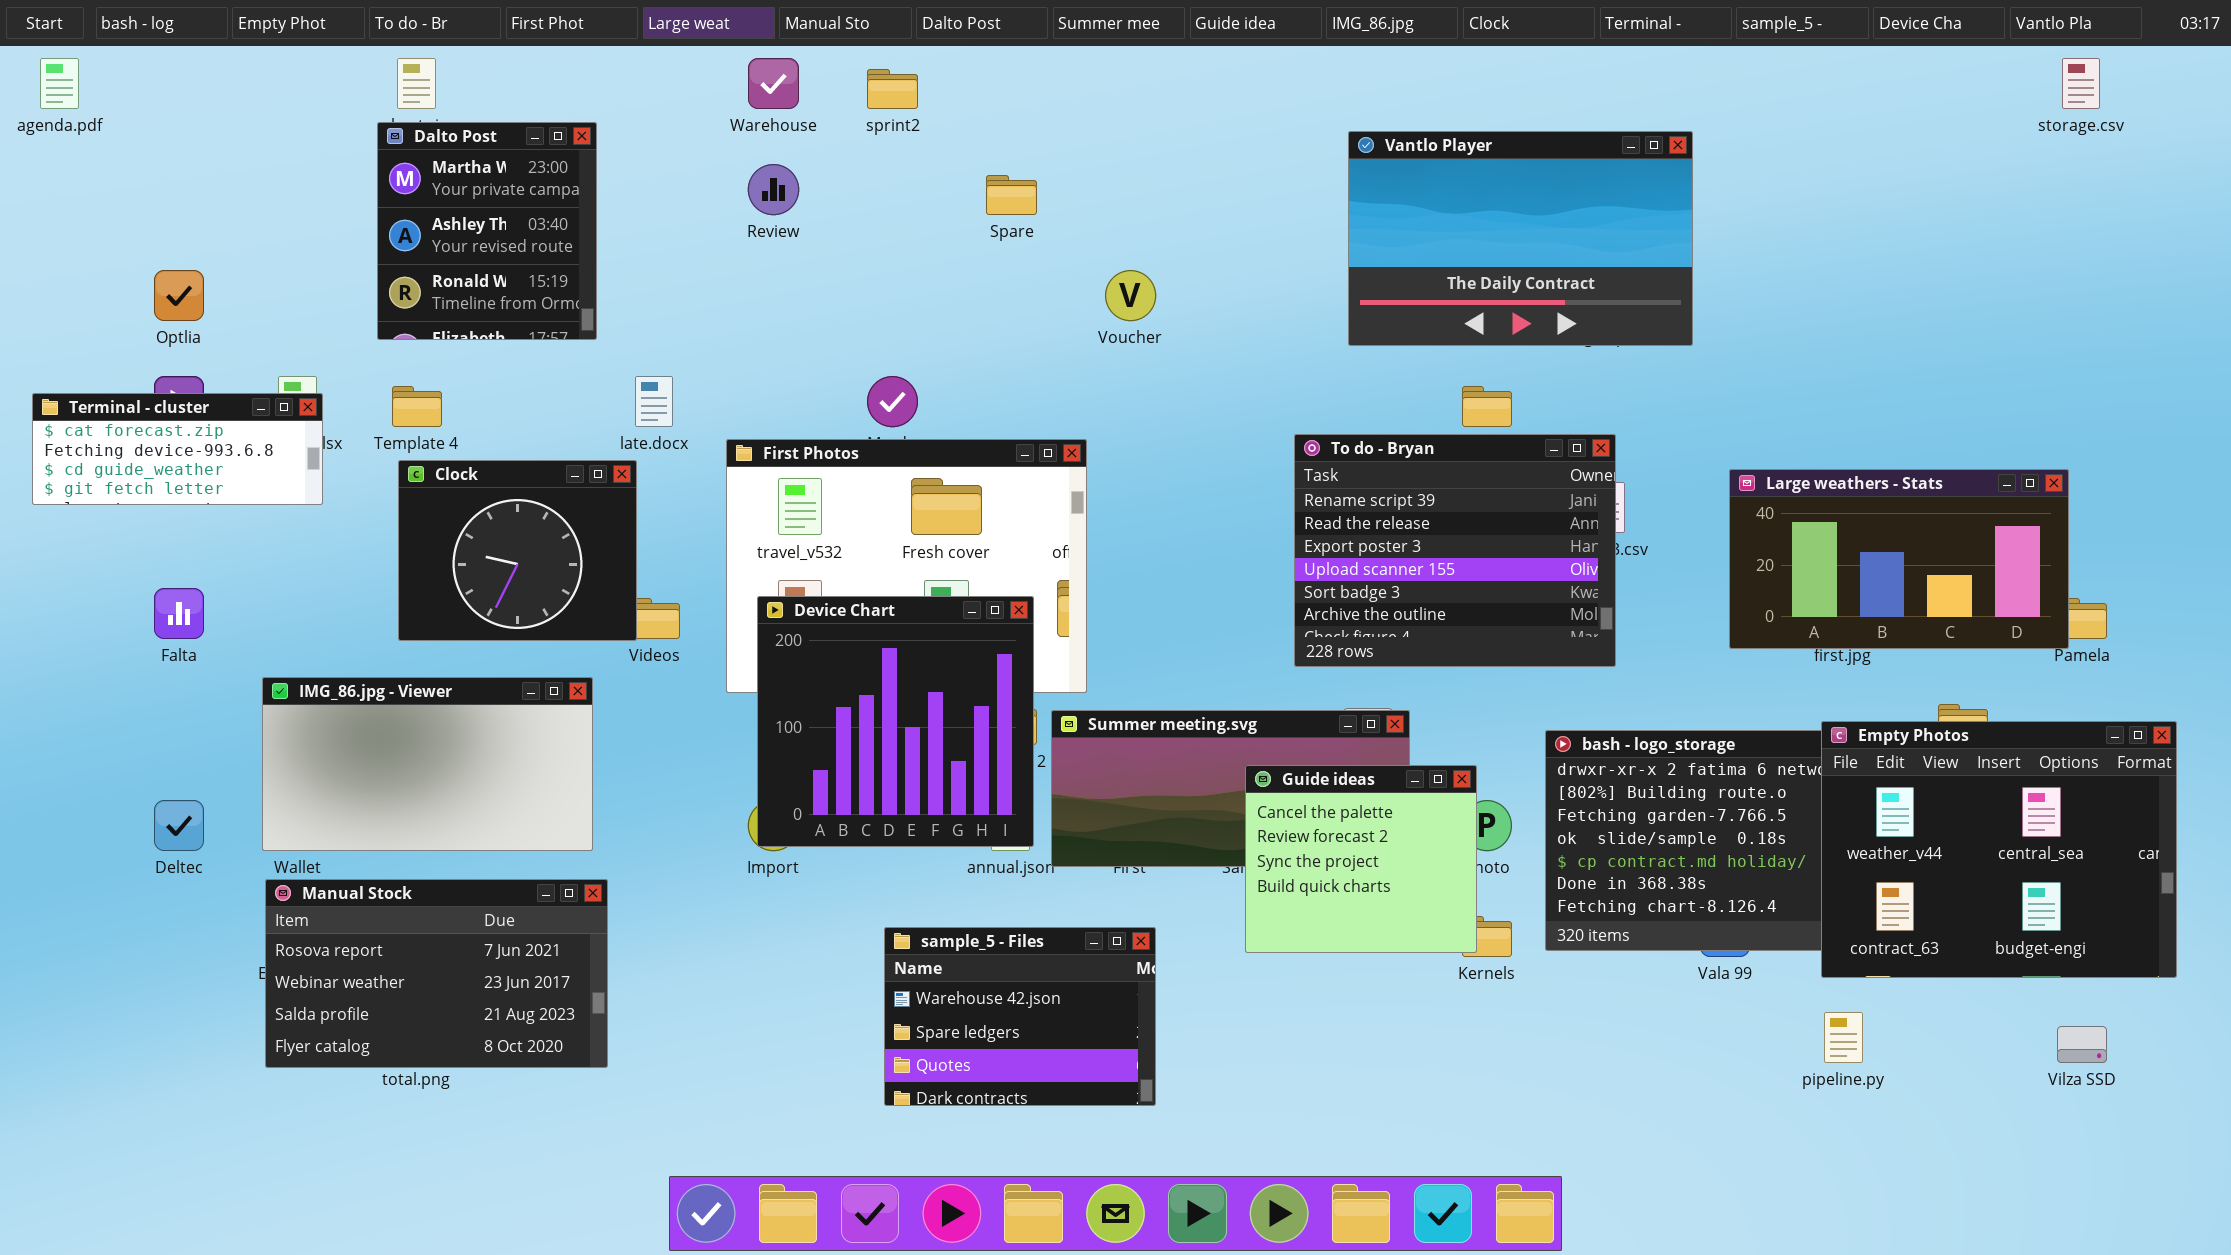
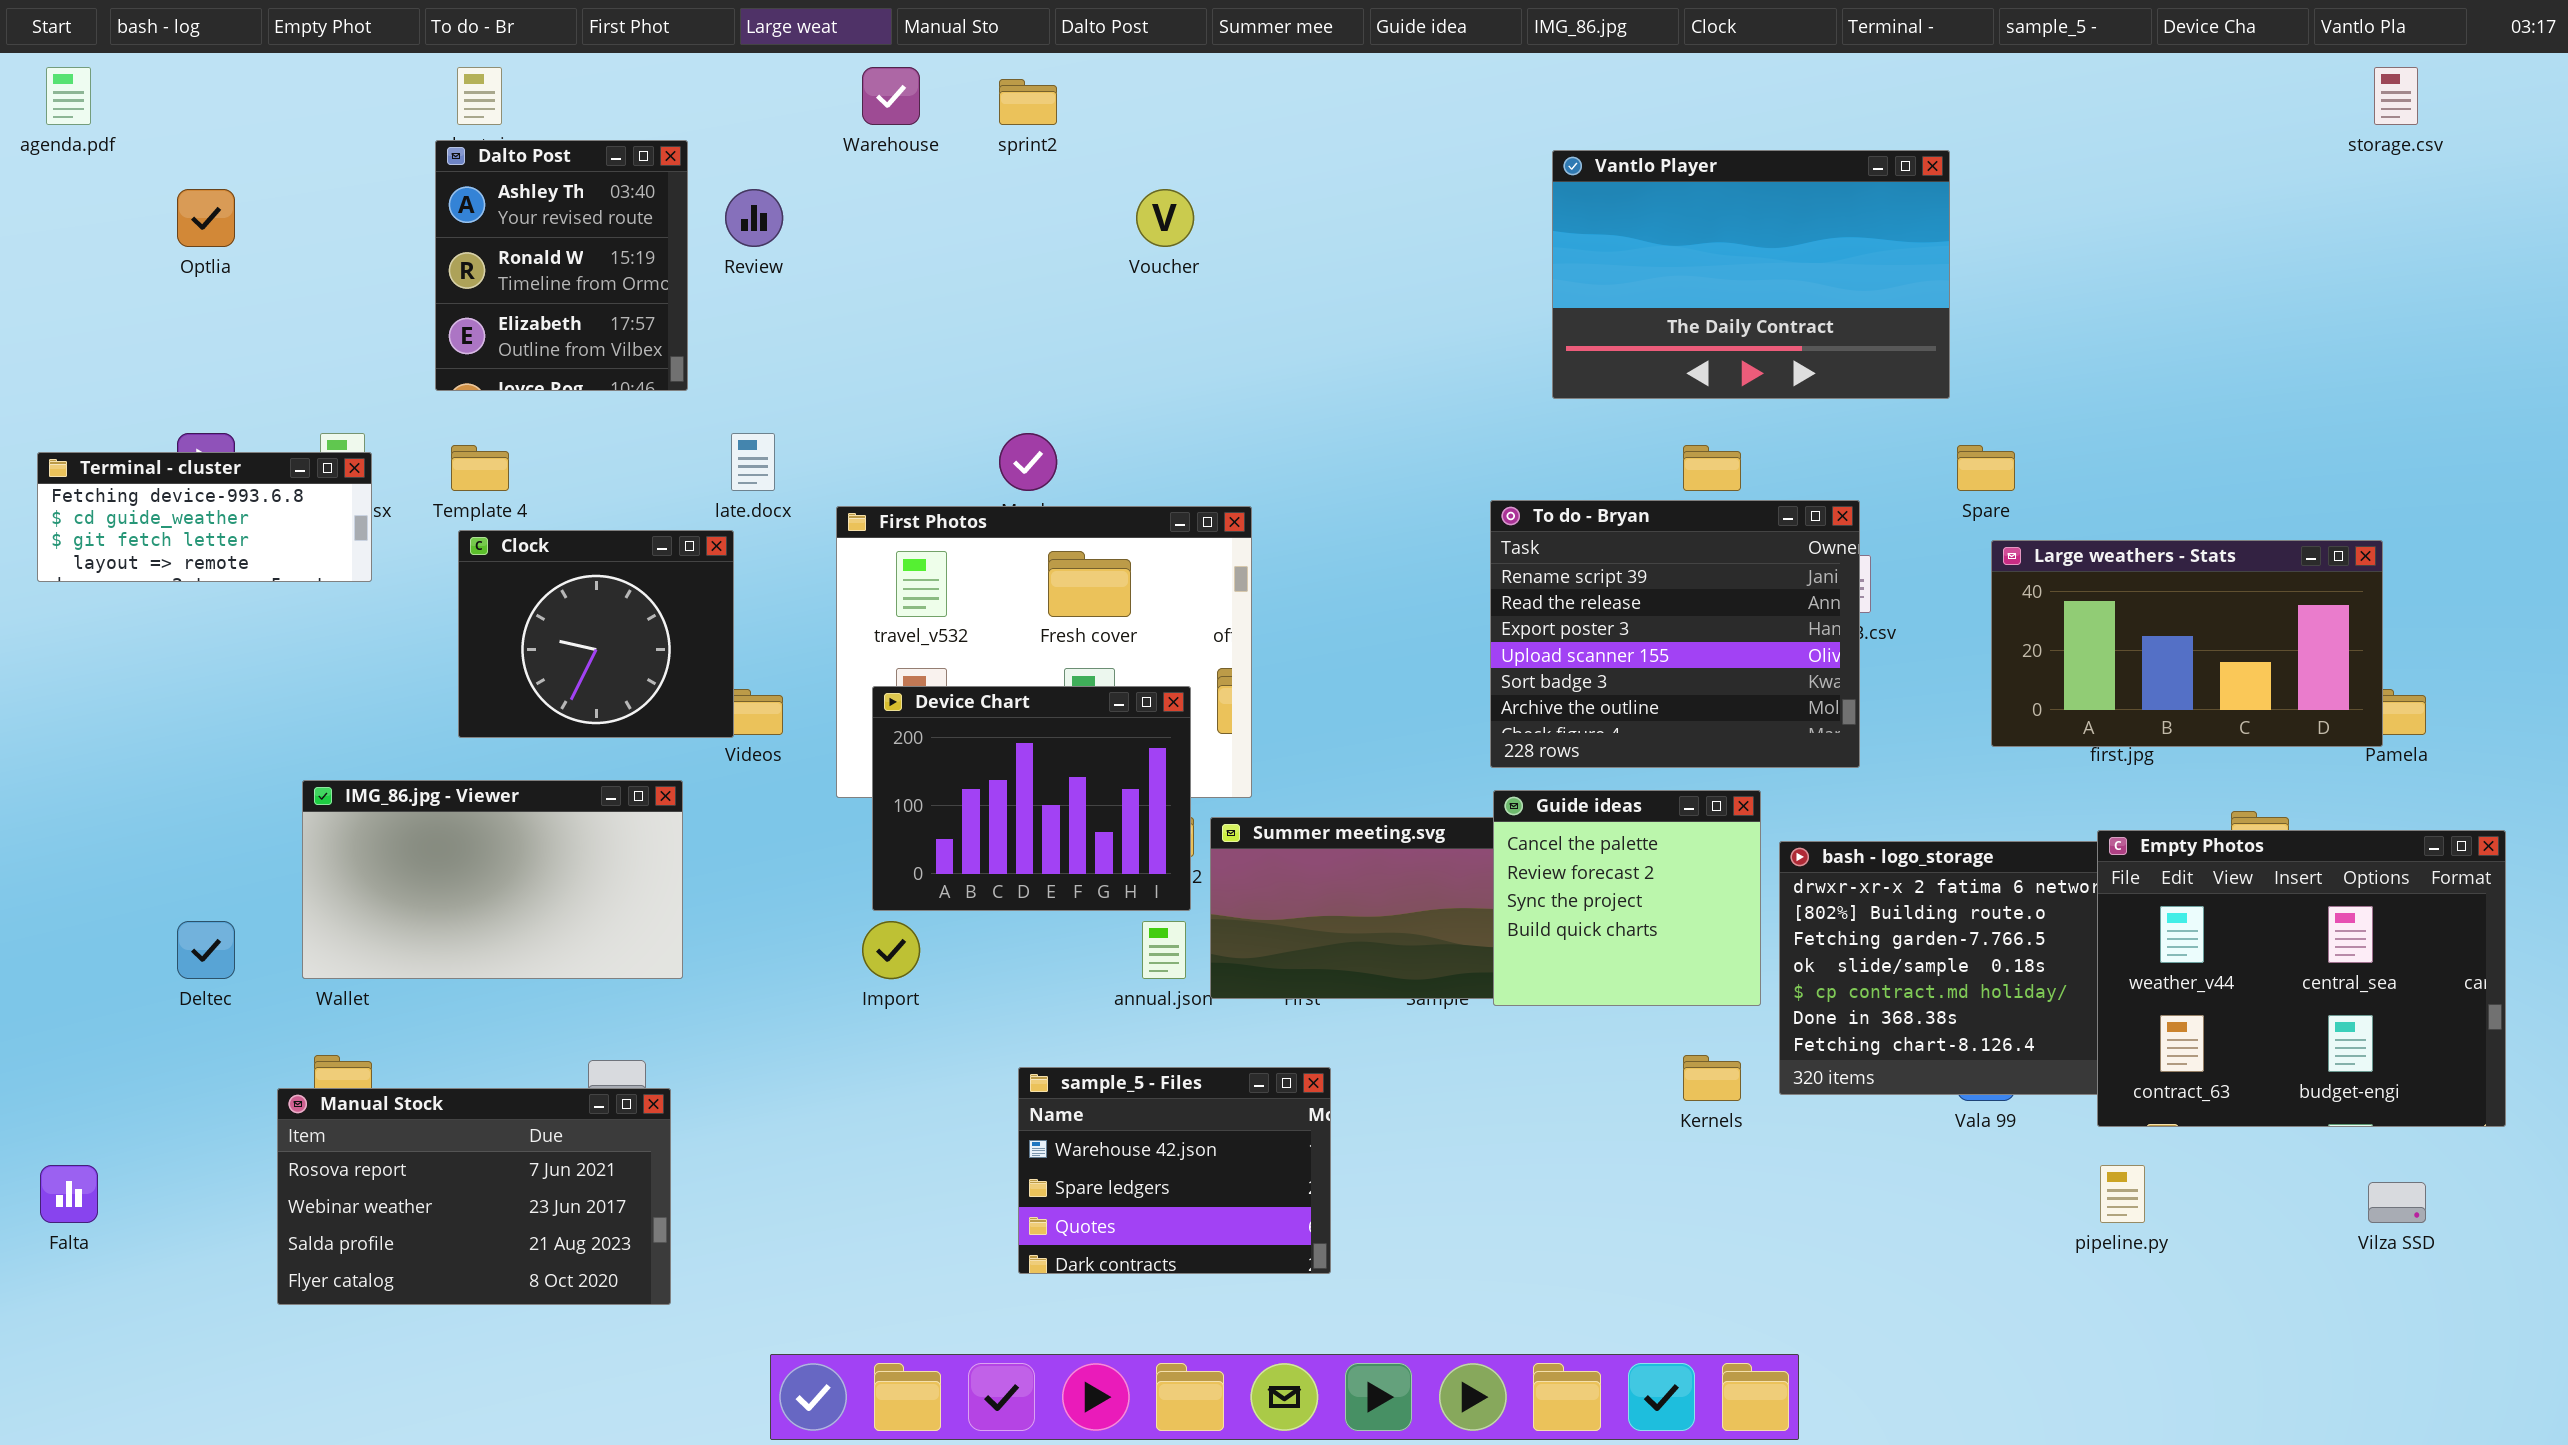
Dalto Post: [377,122,597,340] -> [435,140,688,391], scrolled down 1 row
Review: [748,164,799,215] -> [725,189,783,247], moved
Spare: [986,175,1037,215] -> [1957,445,2015,491], moved
Optlia: [154,270,204,321] -> [177,189,235,247], moved
Voucher: [1105,270,1156,321] -> [1136,189,1194,247], moved
Terminal - cluster: [32,393,323,505] -> [37,452,372,582], scrolled down 1 row
Falta: [154,588,204,639] -> [40,1165,98,1223], moved
Device Chart: [757,596,1034,847] -> [872,686,1191,911], resized
Guide ideas: [1245,765,1477,953] -> [1493,790,1761,1006], moved
Manual Stock: [265,879,608,1068] -> [277,1088,671,1305], moved

